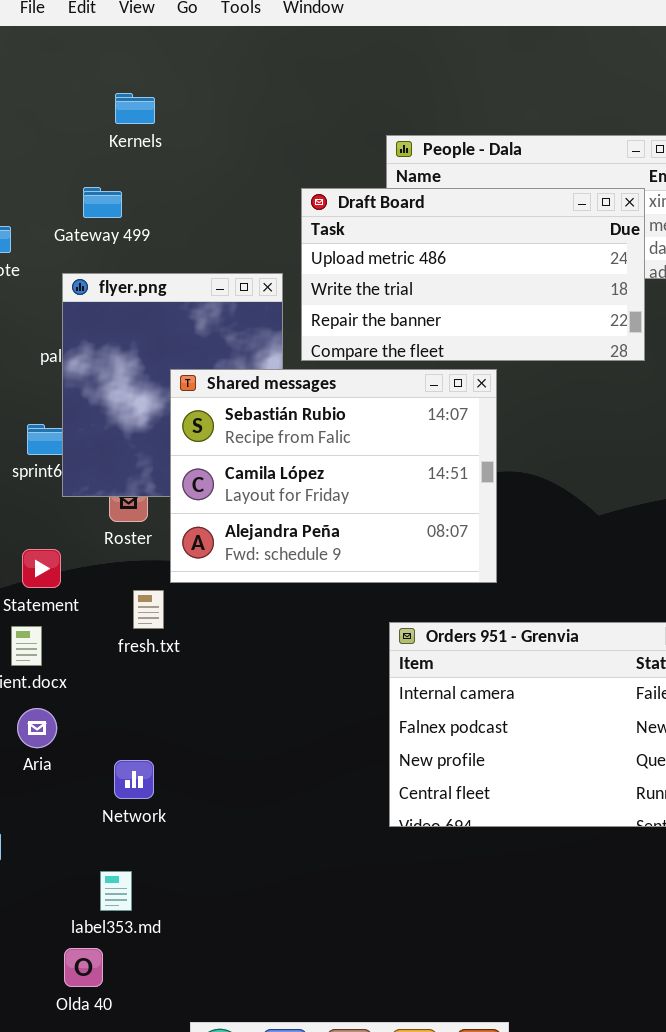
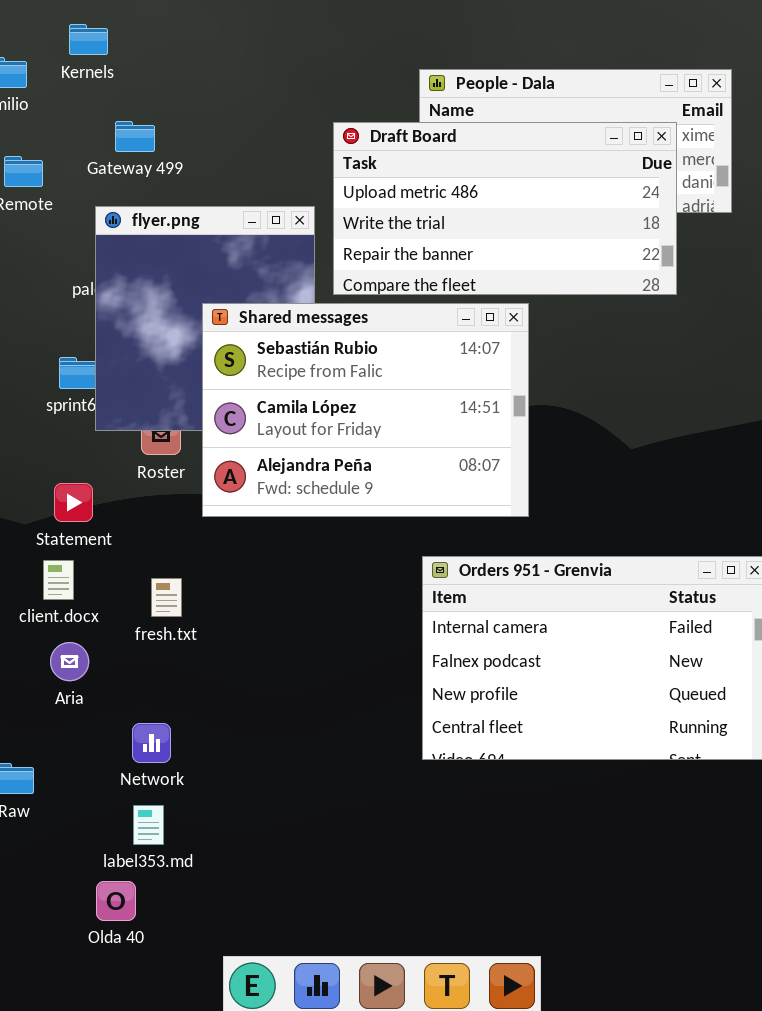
Kernels: [115,93,155,124] -> [69,24,108,55], moved
fresh.txt: [133,590,164,629] -> [151,578,182,617], moved
Network: [114,760,154,799] -> [132,723,171,763], moved

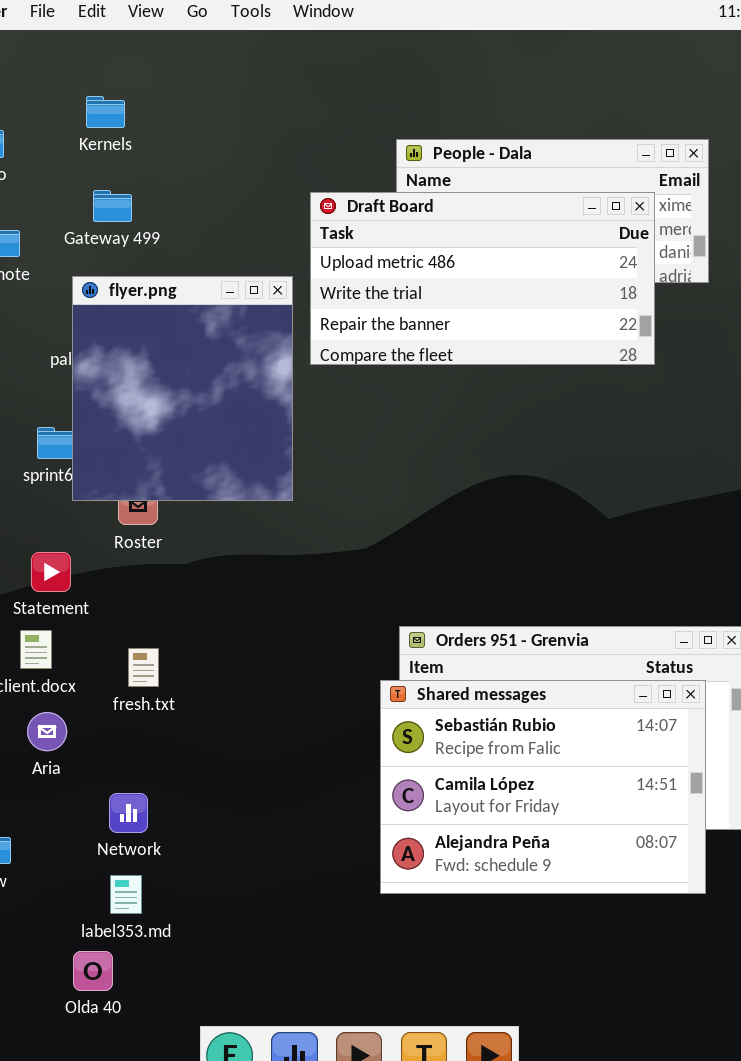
Kernels: [69,24,108,55] -> [86,96,125,128], moved
Shared messages: [202,303,529,517] -> [380,680,706,894], moved

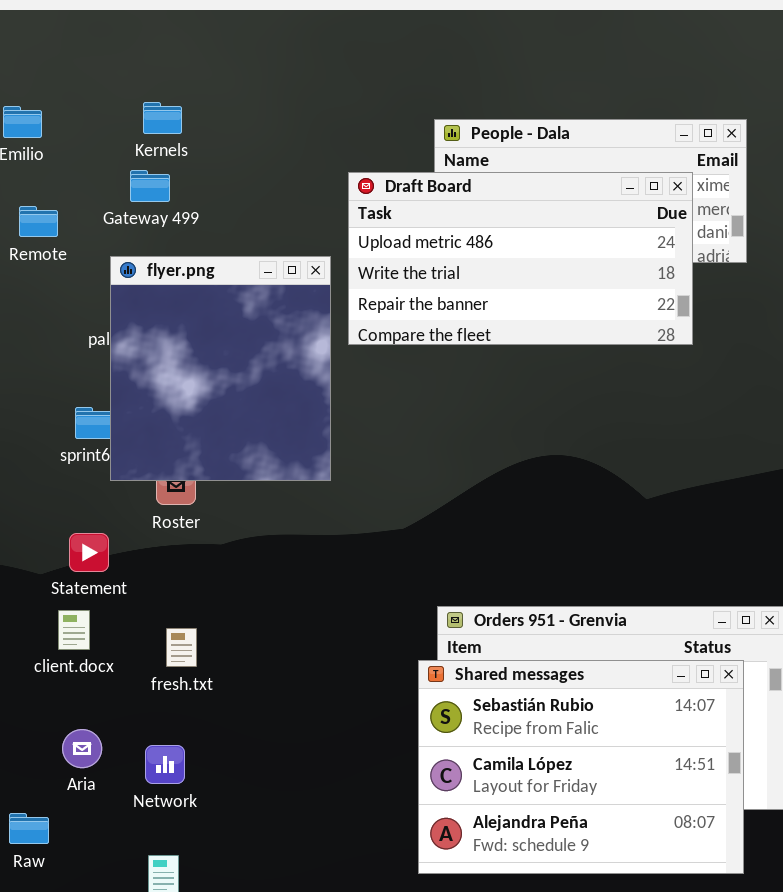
Kernels: [86,96,125,128] -> [143,102,182,134], moved
Aria: [27,712,67,751] -> [62,729,102,768], moved
Network: [109,793,148,833] -> [145,745,185,784], moved

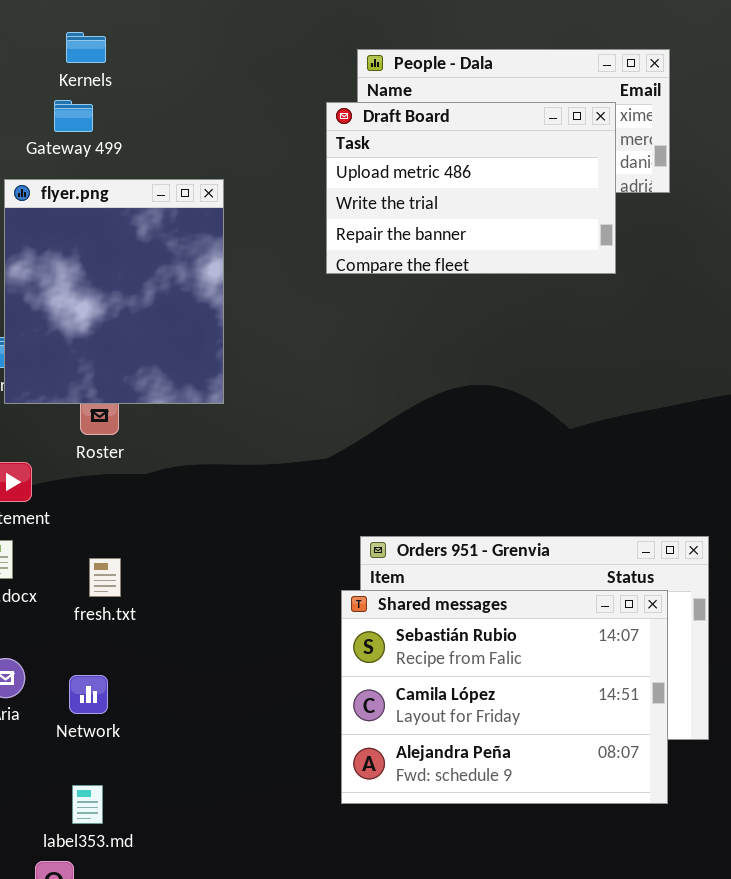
Draft Board: [348,172,693,345] -> [326,102,616,274], resized
flyer.png: [110,256,331,481] -> [4,179,224,404], moved

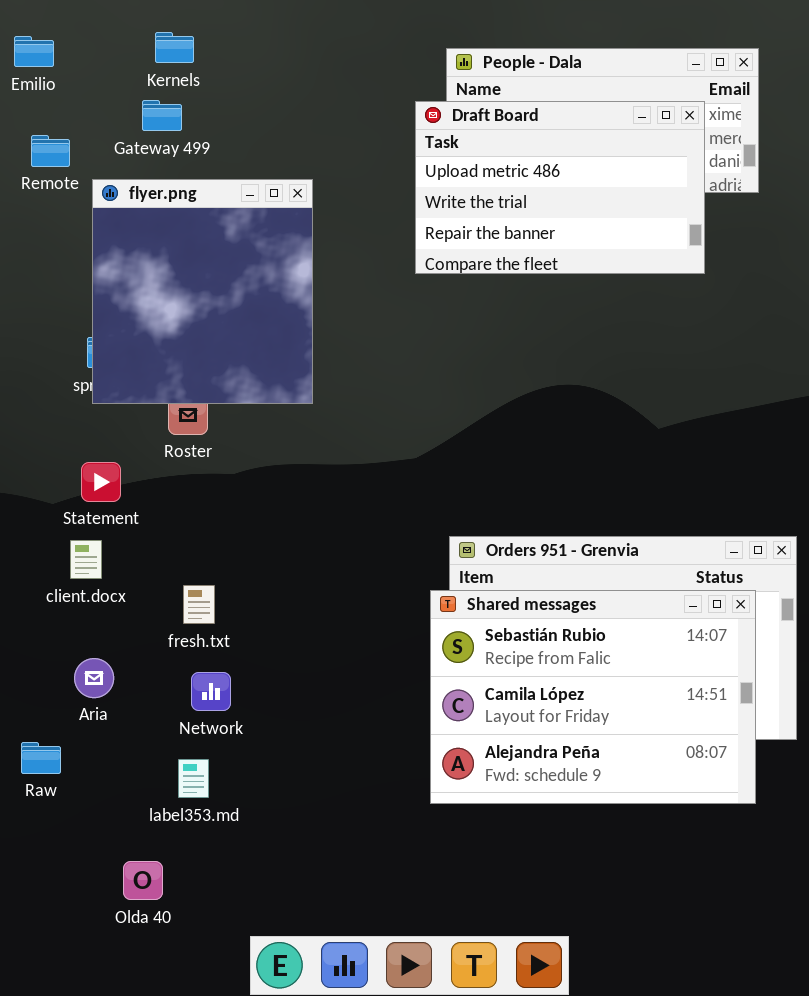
fresh.txt: [89,558,121,597] -> [183,585,215,624], moved
Network: [69,675,108,714] -> [191,672,231,711], moved
label353.md: [72,785,103,824] -> [178,759,209,798], moved

